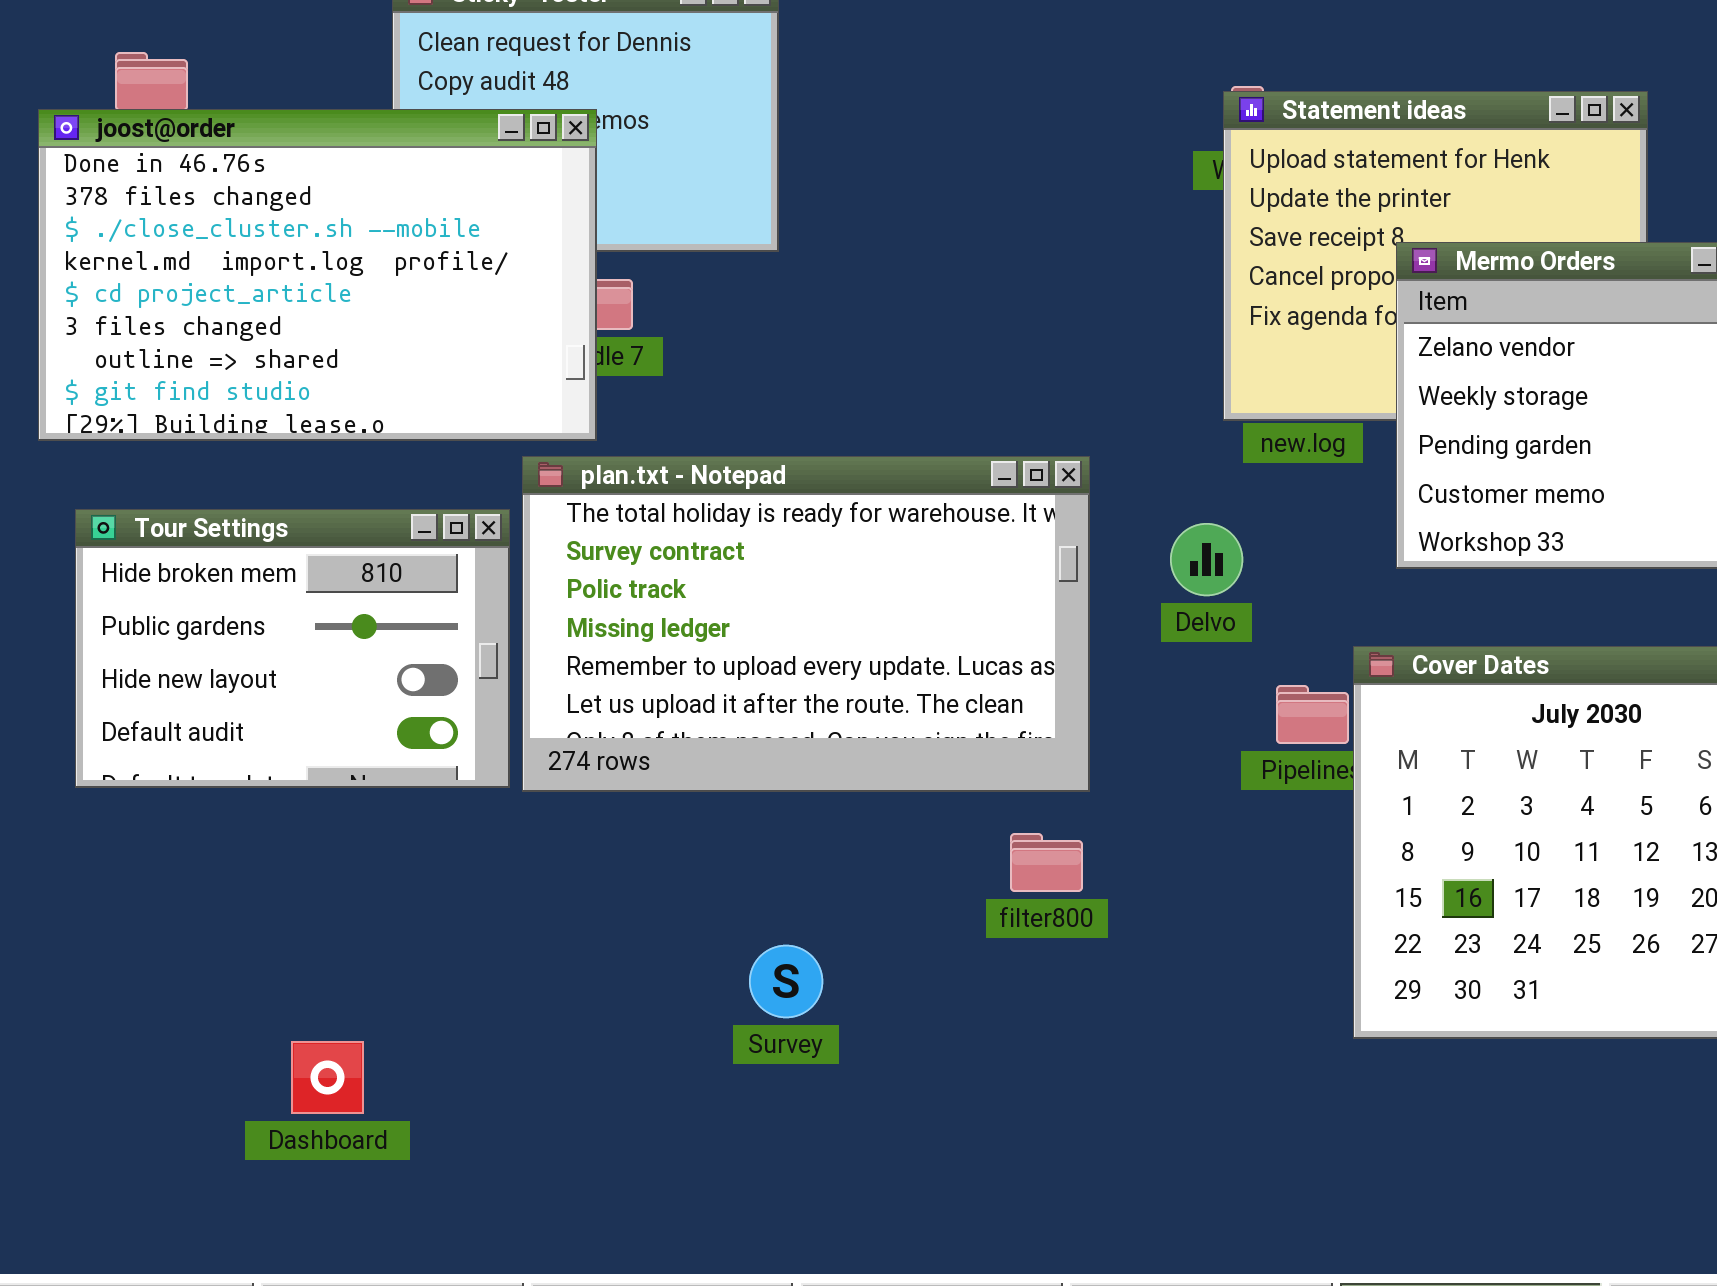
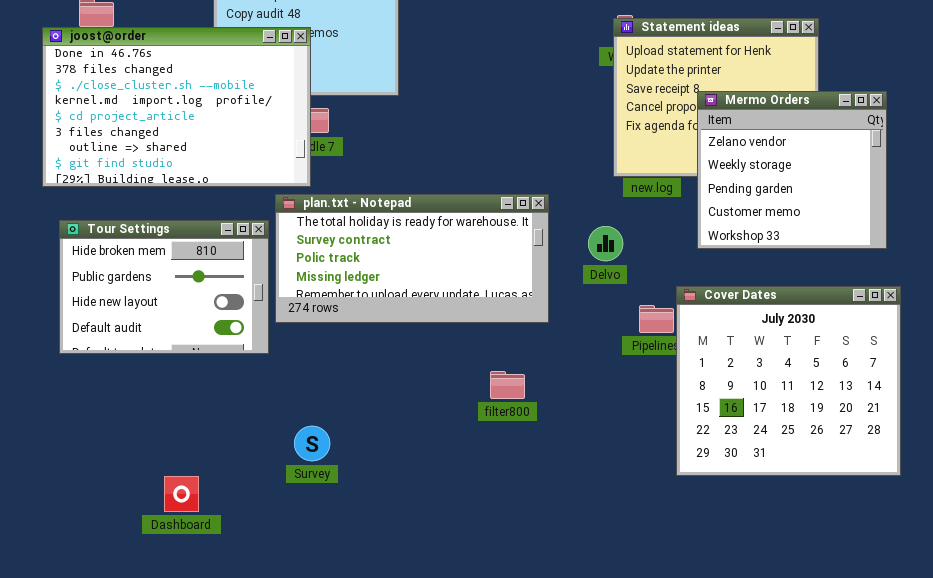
plan.txt - Notepad: [522,456,1090,792] -> [275,194,549,323], resized
filter800: [1010,833,1083,892] -> [490,371,525,399], moved
Survey: [749,945,823,1018] -> [294,426,330,461], moved

